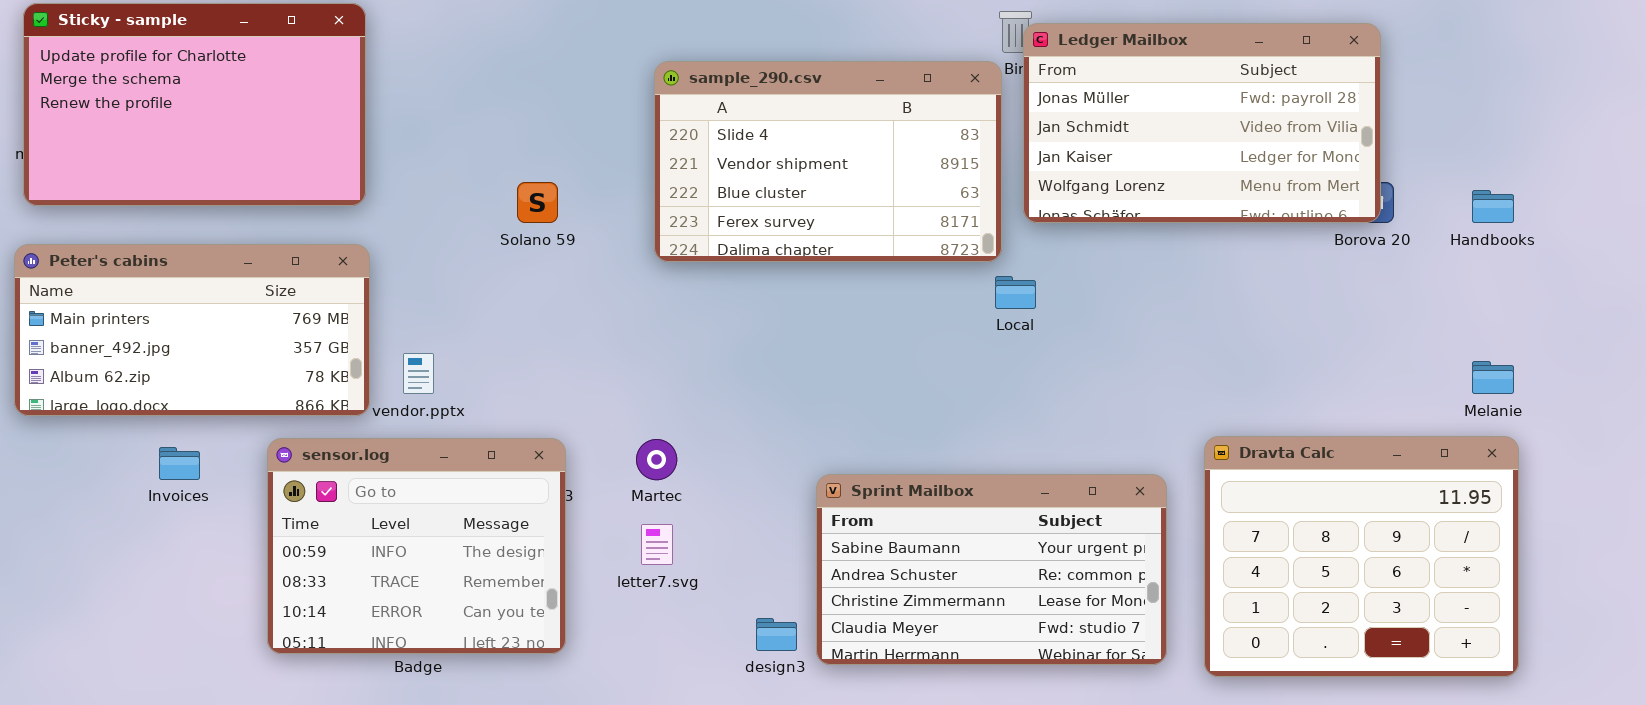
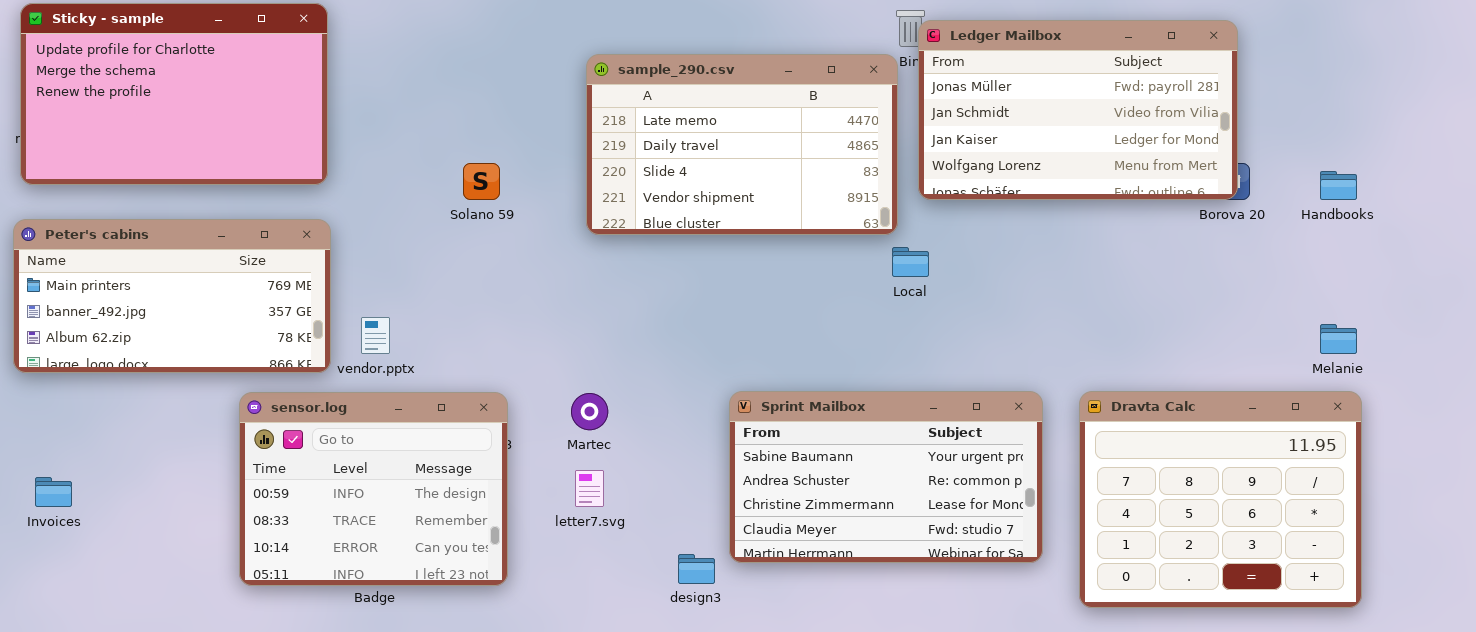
sample_290.csv: [654,61,1002,262] -> [586,54,898,235], scrolled up 2 rows
Invoices: [159,447,200,480] -> [35,477,72,507], moved
Sprint Mailbox: [816,474,1167,665] -> [729,391,1043,563], moved

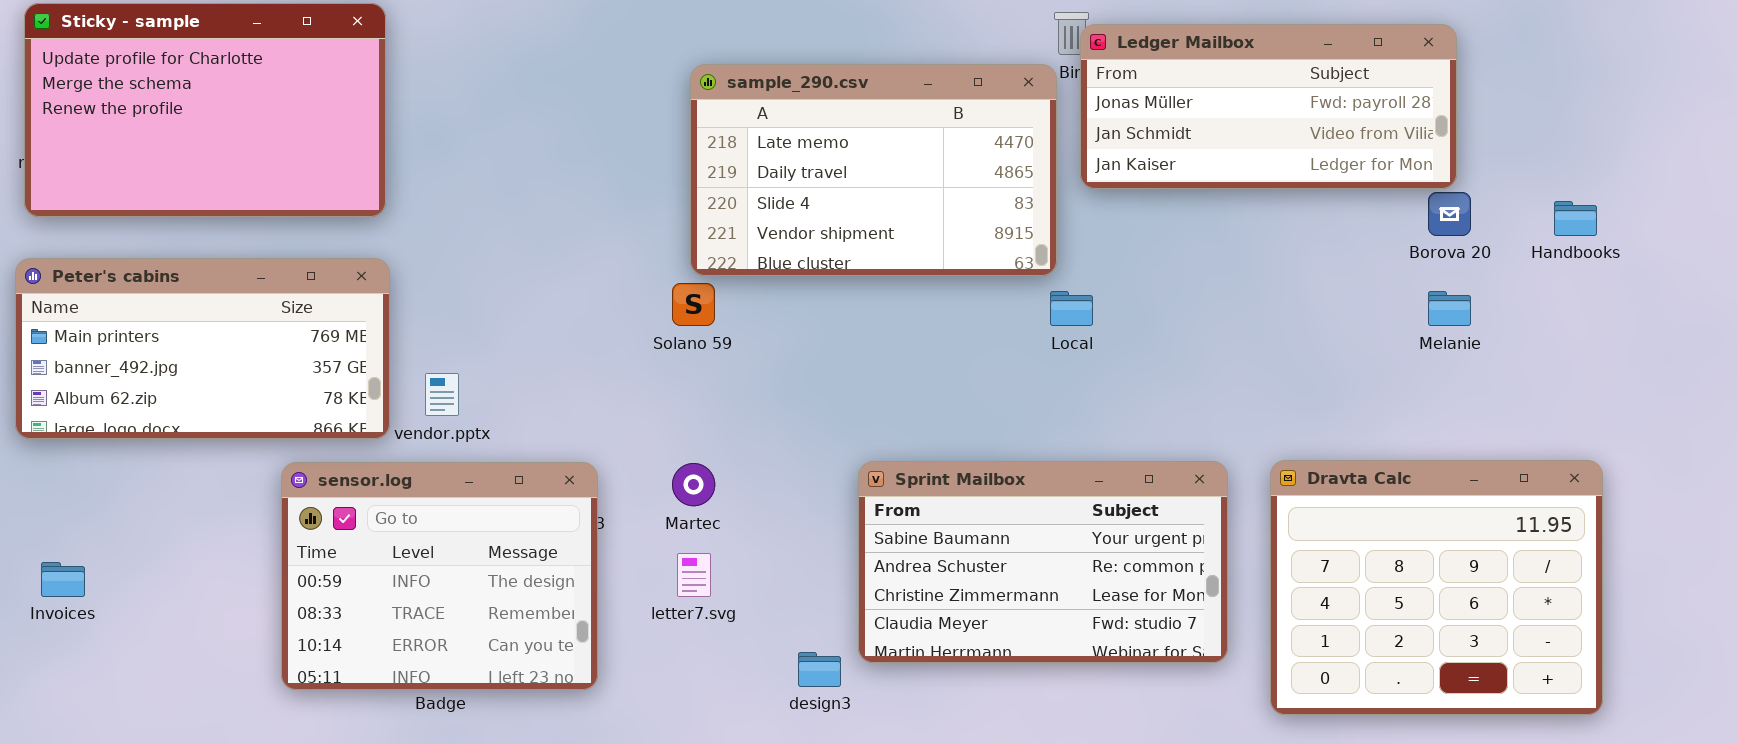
Ledger Mailbox: [918,20,1238,200] -> [1080,24,1457,189], resized
Solano 59: [463,163,500,200] -> [672,283,715,326], moved
Melanie: [1320,324,1357,354] -> [1428,291,1471,326], moved

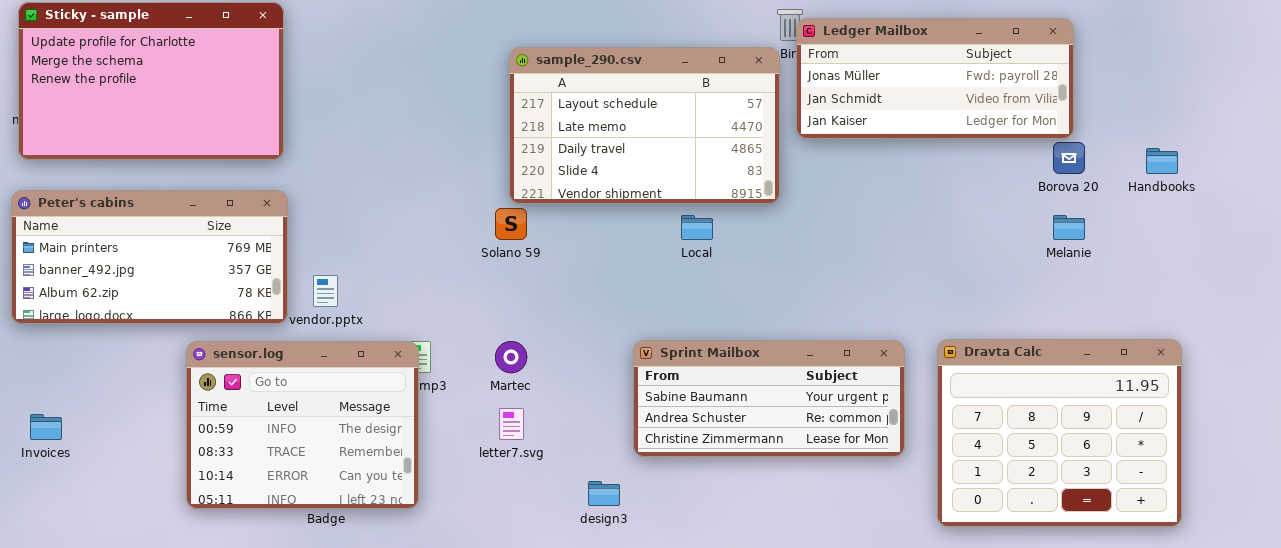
sample_290.csv: [690,64,1057,276] -> [509,47,780,204], scrolled up 1 row
Local: [1050,291,1093,326] -> [681,215,713,240], moved
Sprint Mailbox: [858,461,1228,663] -> [633,340,905,457], resized
sensor.log: [281,462,598,690] -> [186,341,419,509], moved

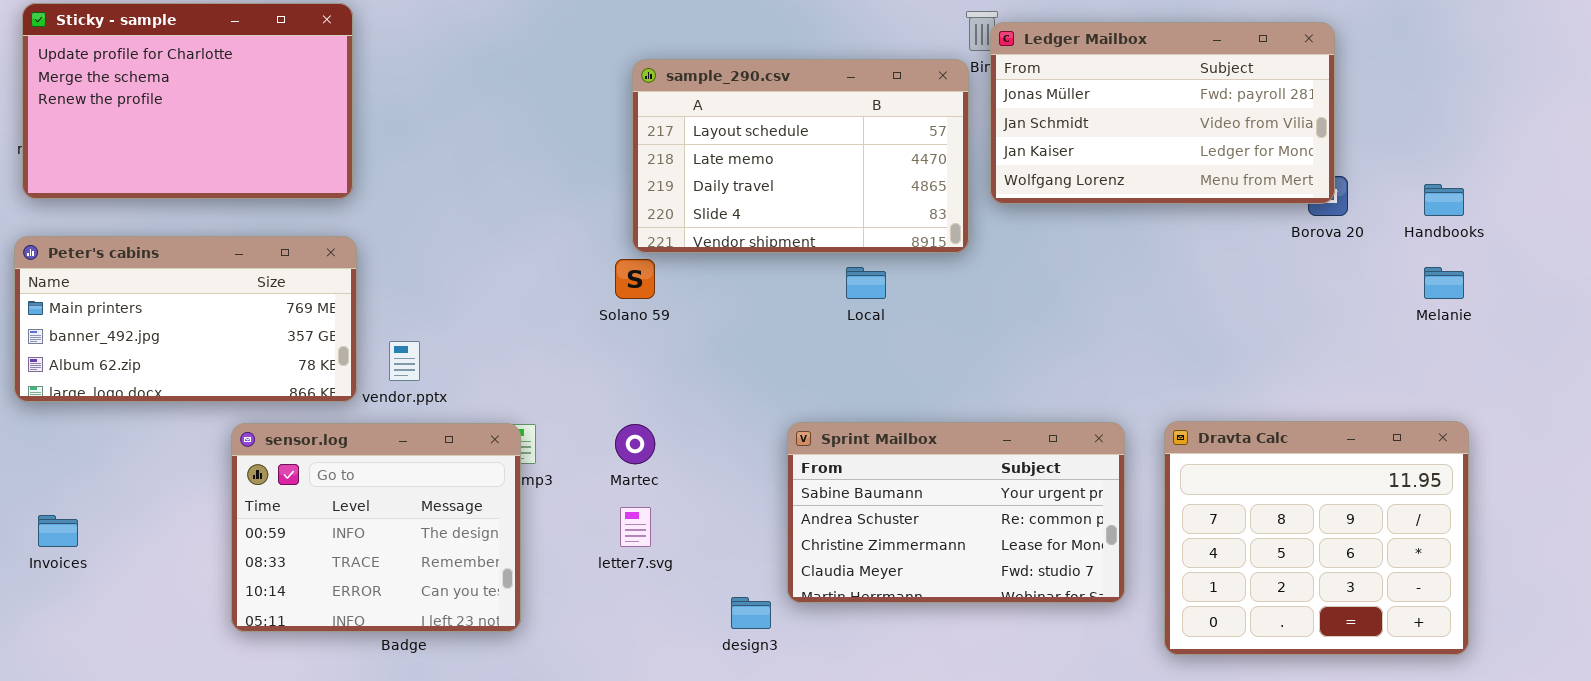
Ledger Mailbox: [796,18,1074,139] -> [990,22,1335,204], resized
Melanie: [1053,215,1085,240] -> [1424,267,1464,299], moved
Sprint Mailbox: [633,340,905,457] -> [787,422,1125,603], resized

